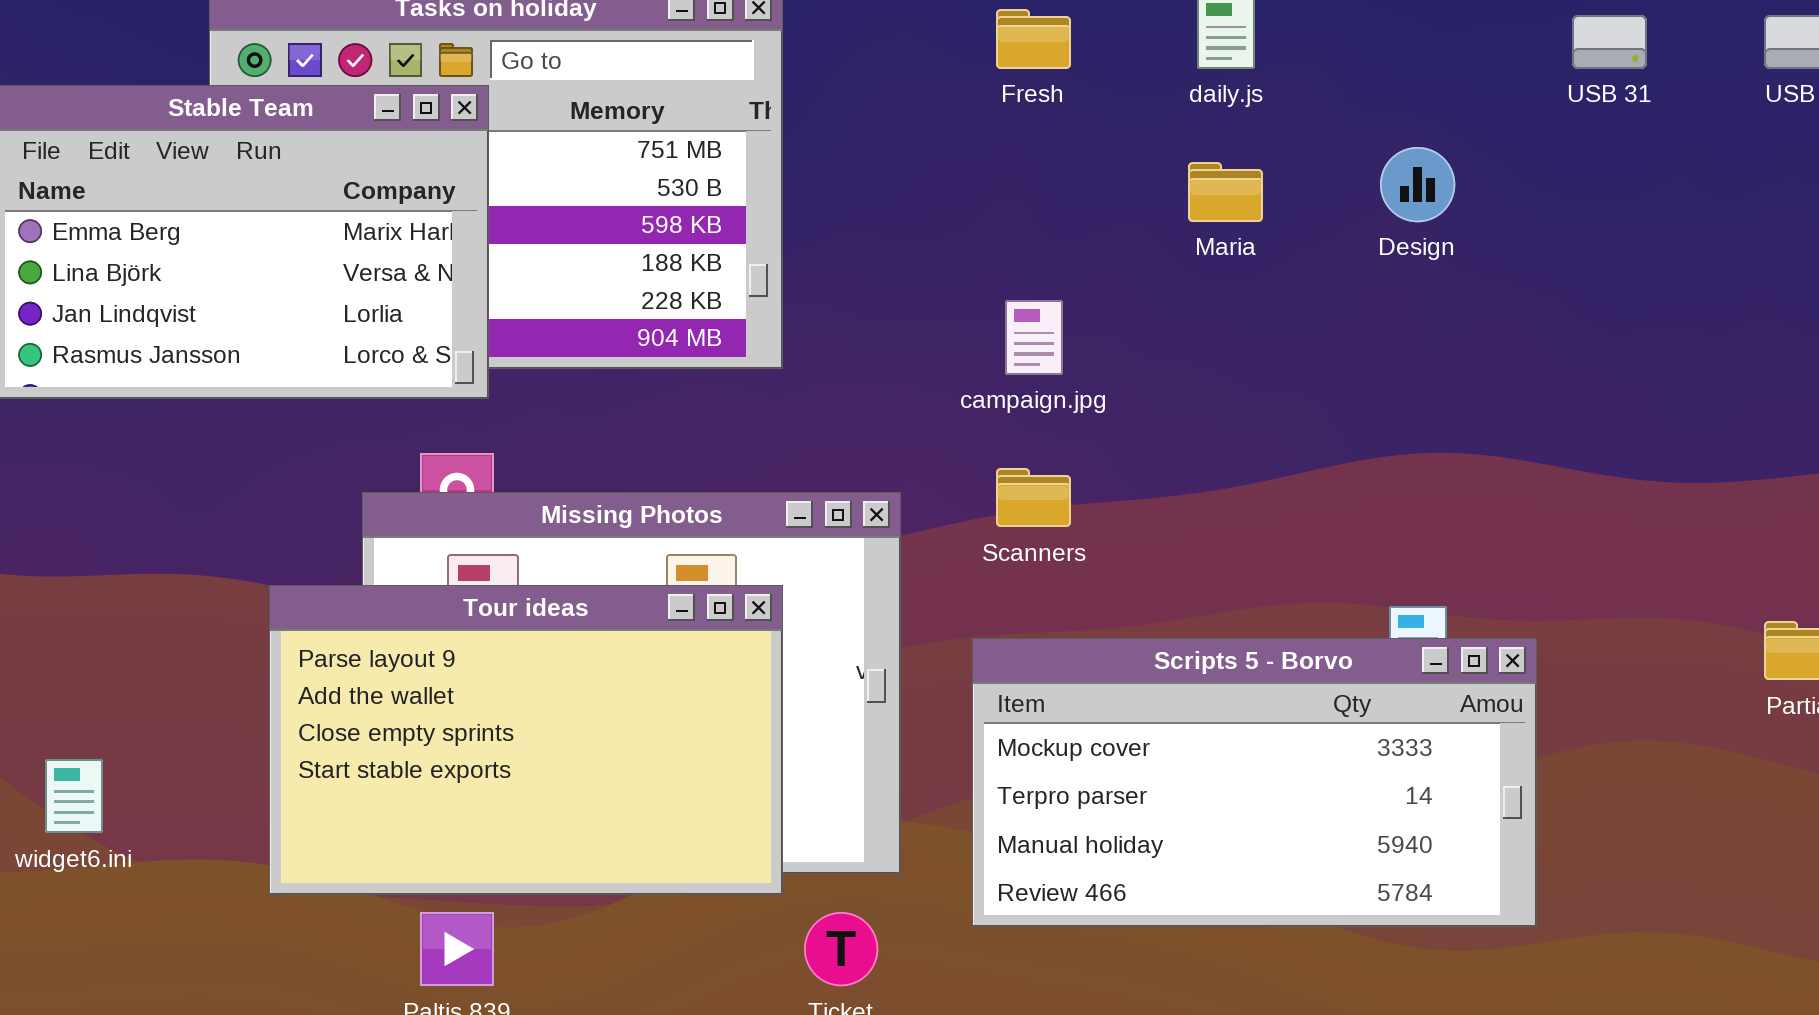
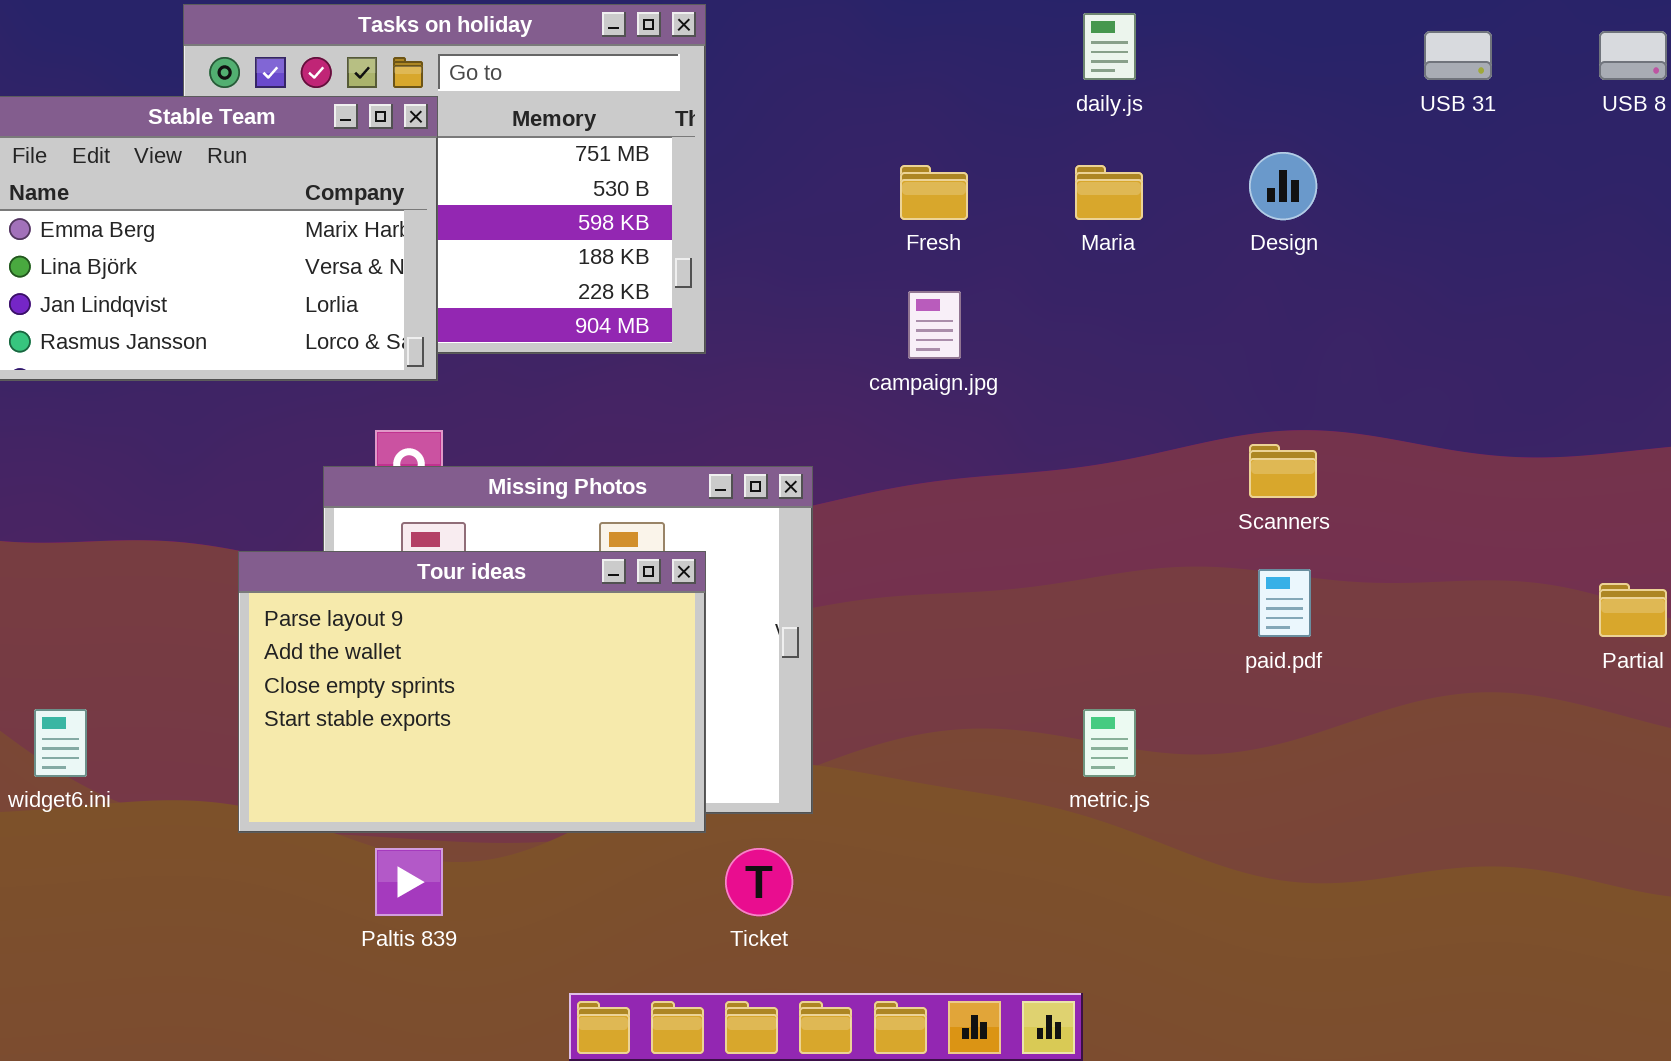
Fresh: [996,9,1071,69] -> [900,165,968,220], moved
Scanners: [996,468,1071,527] -> [1249,444,1317,498], moved
Scripts 5 - Borvo: [972,638,1537,927] -> none, closed

